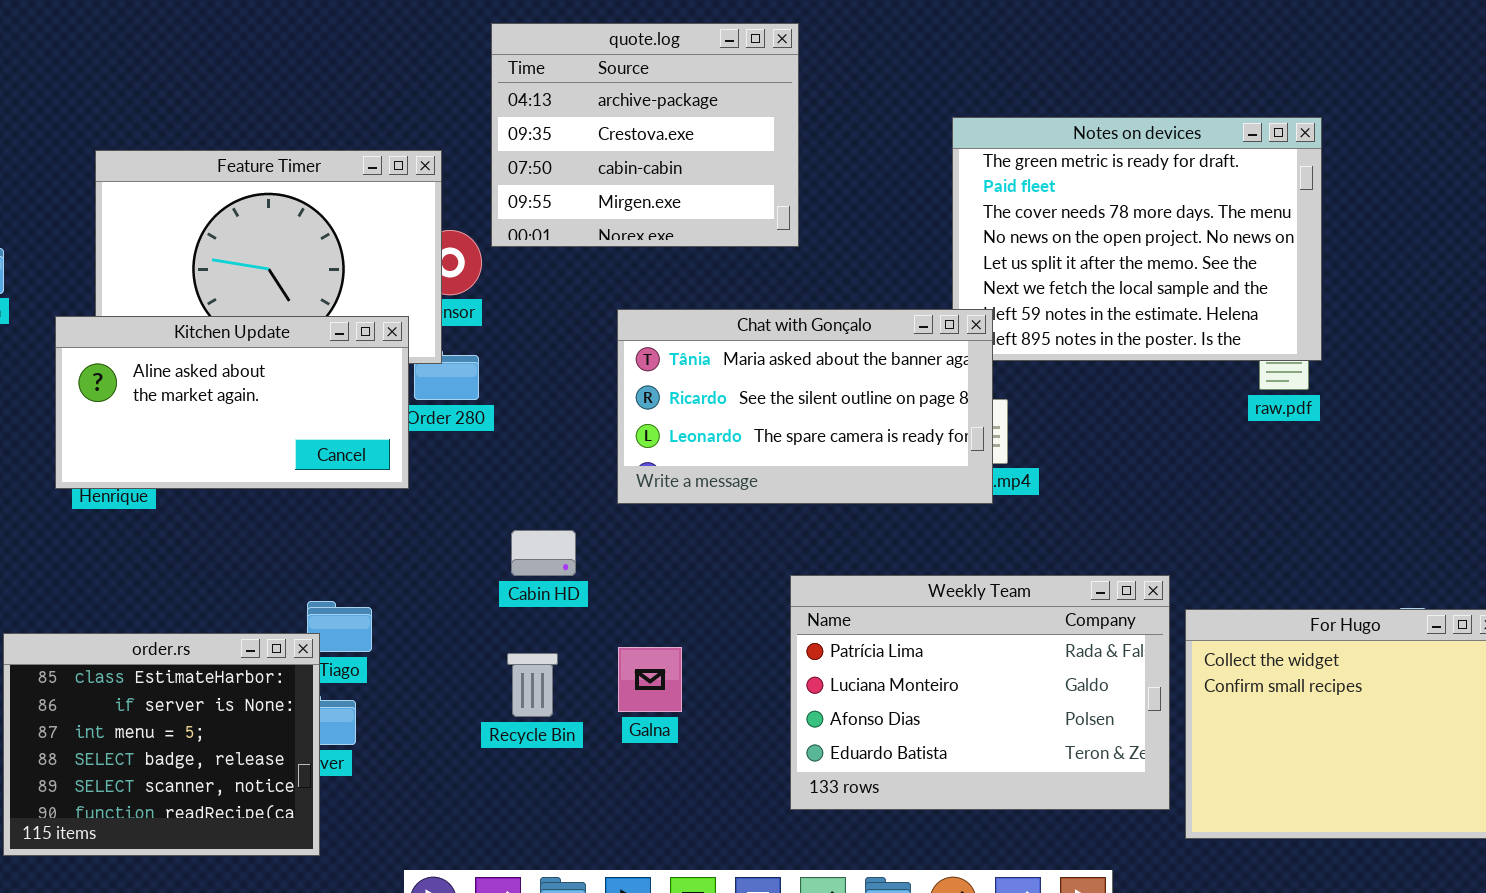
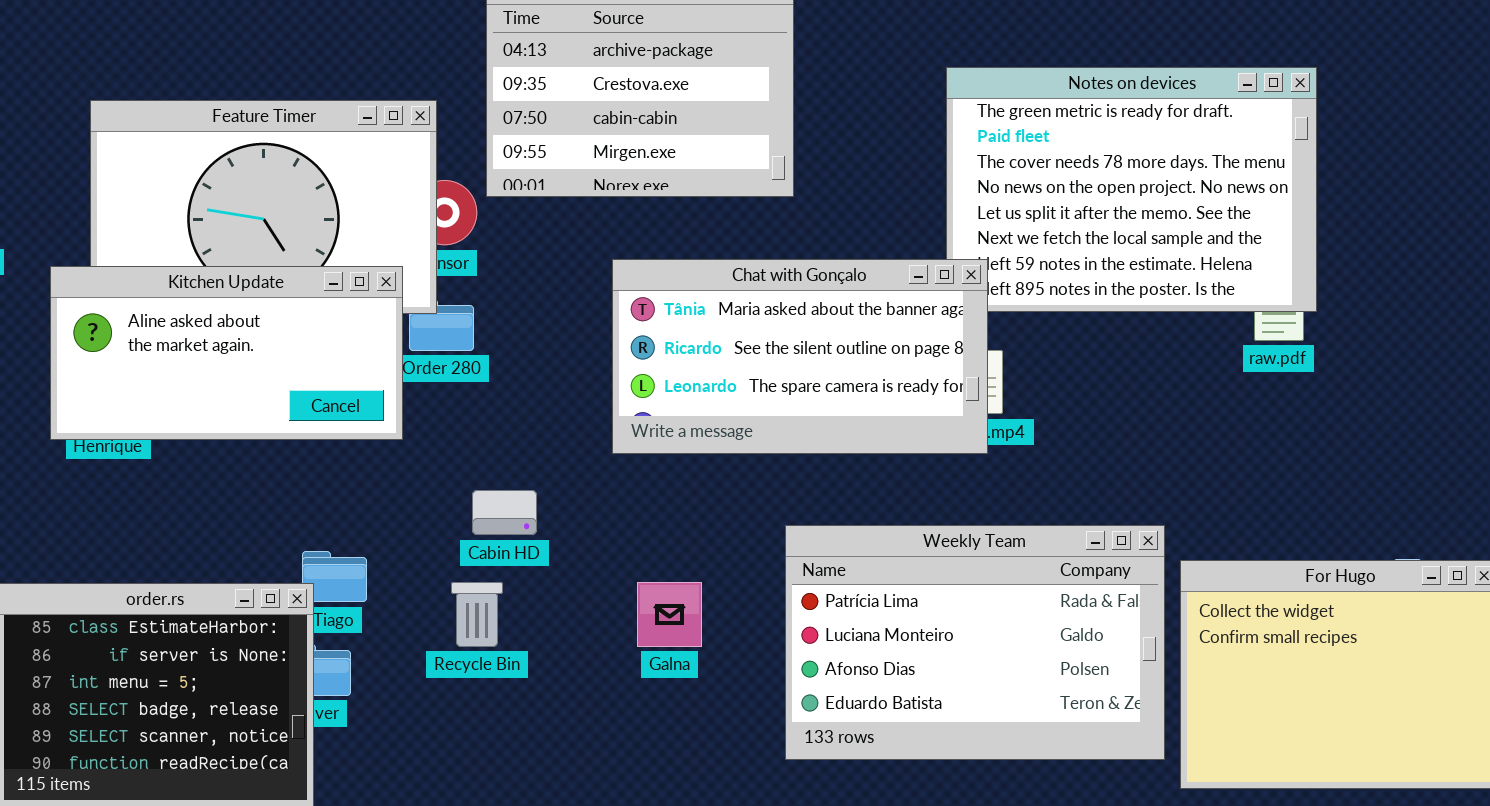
Cabin HD: [511,530,576,576] -> [472,490,537,535], moved
Galna: [618,647,682,712] -> [637,582,702,647], moved
Recycle Bin: [507,653,558,717] -> [451,582,503,647], moved

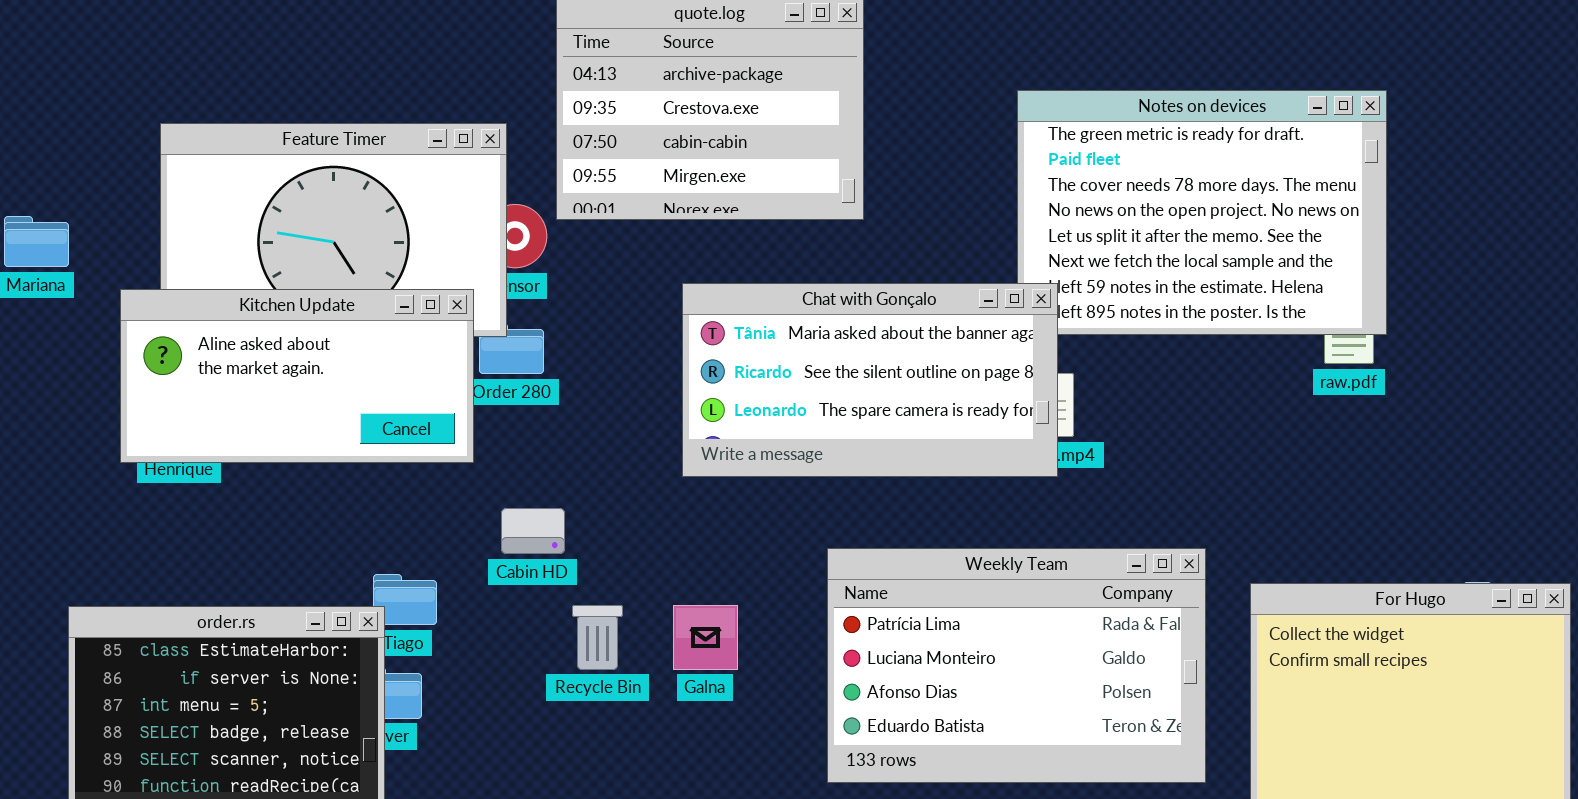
Cabin HD: [472,490,537,535] -> [501,508,565,554], moved
Weekly Team: [785,525,1165,760] -> [827,548,1206,783], moved
Recycle Bin: [451,582,503,647] -> [572,605,623,670], moved
Galna: [637,582,702,647] -> [673,605,738,670], moved

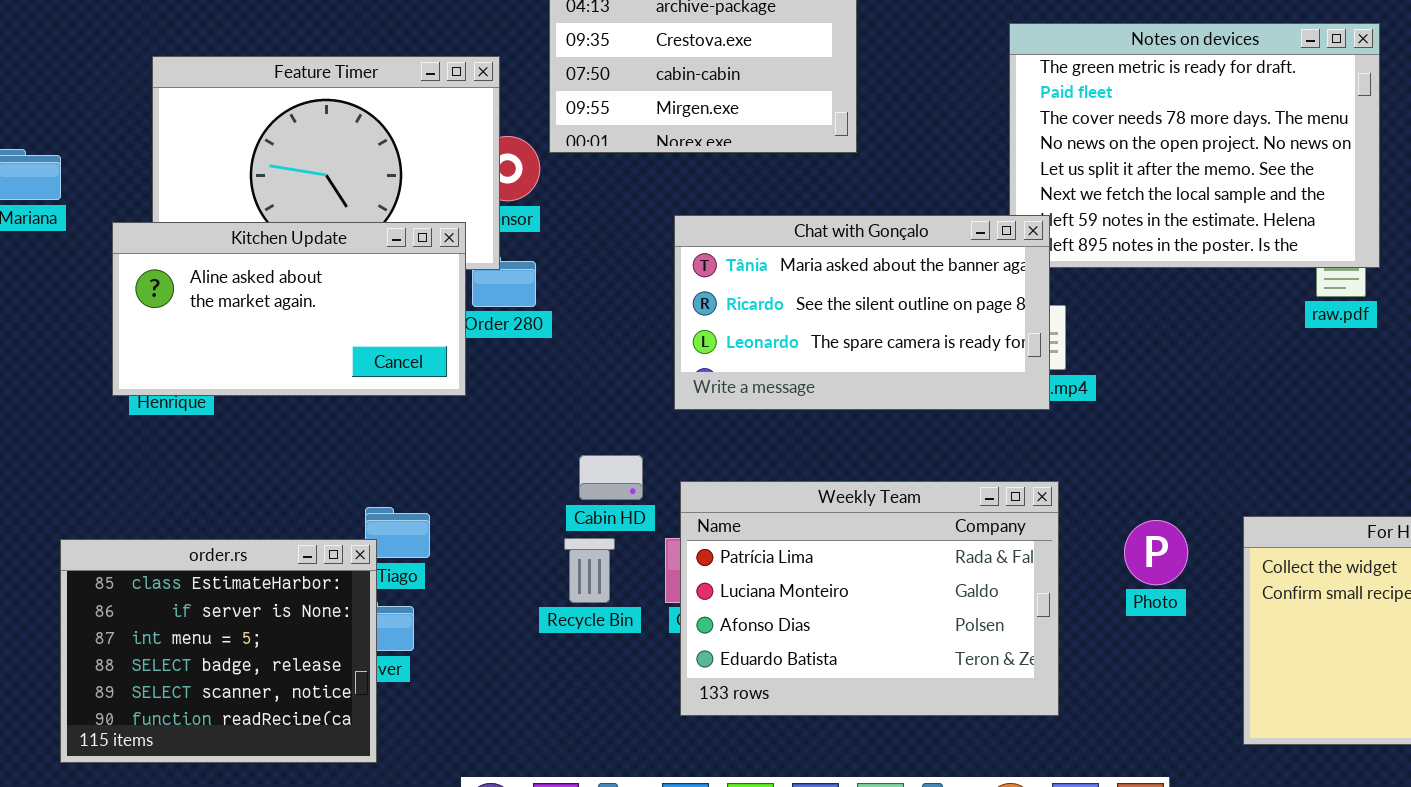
Cabin HD: [501,508,565,554] -> [579,455,643,500], moved
Weekly Team: [827,548,1206,783] -> [680,481,1059,716], moved

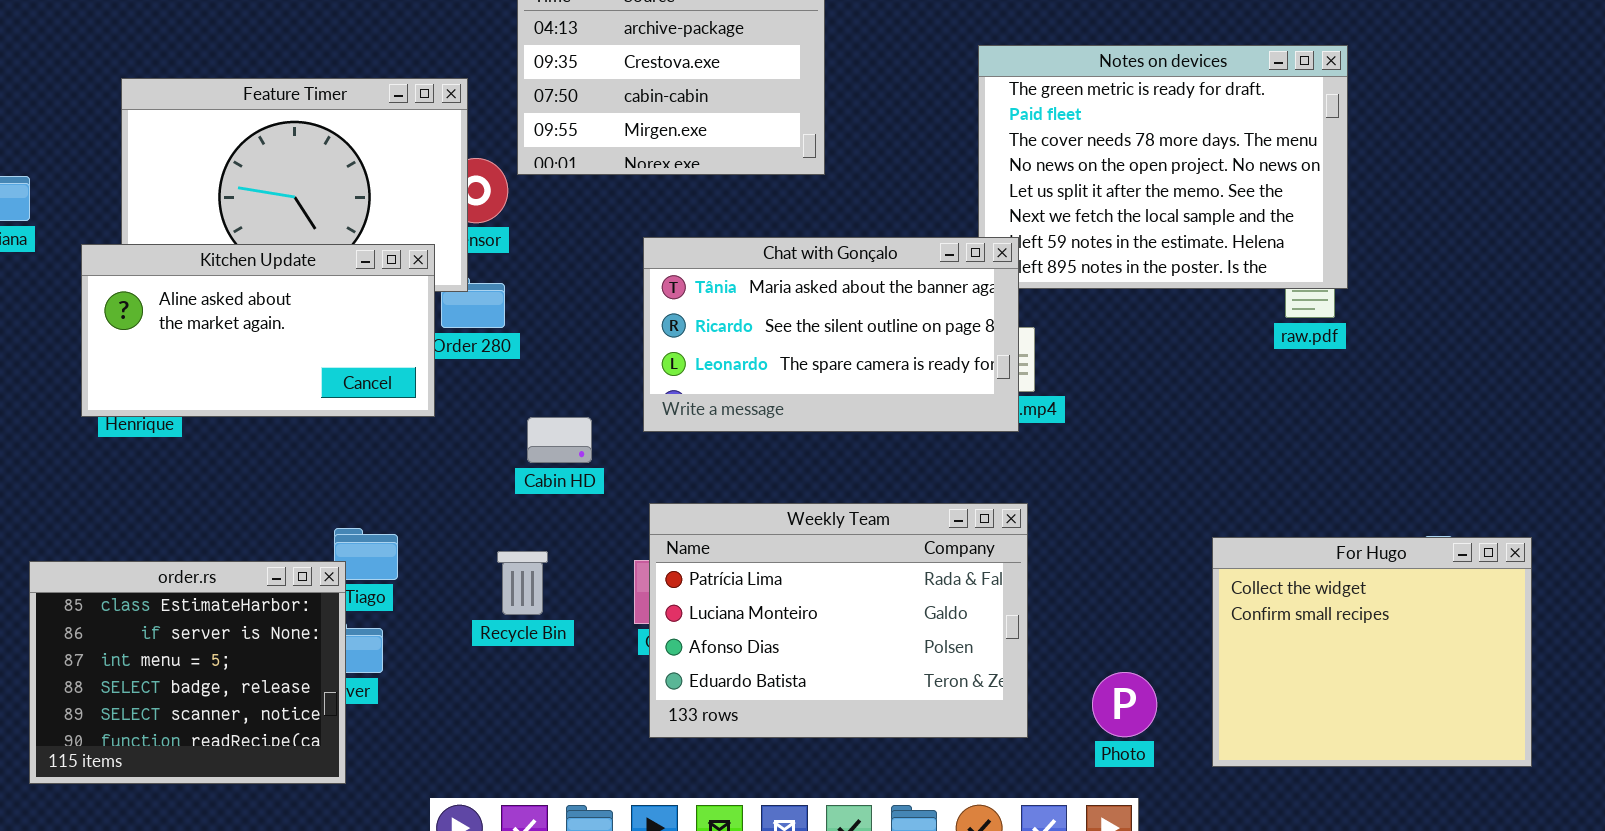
Cabin HD: [579,455,643,500] -> [527,417,592,463], moved
Photo: [1124,520,1188,585] -> [1092,672,1157,737], moved
Recycle Bin: [564,538,615,603] -> [497,551,548,615], moved

